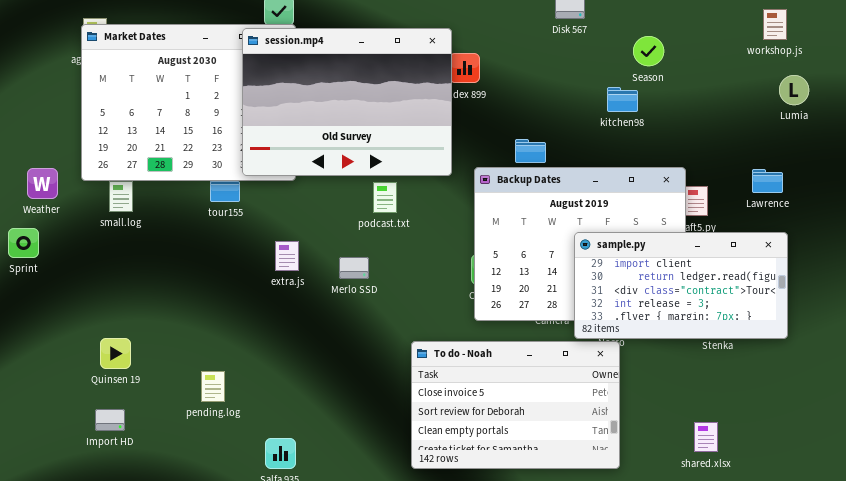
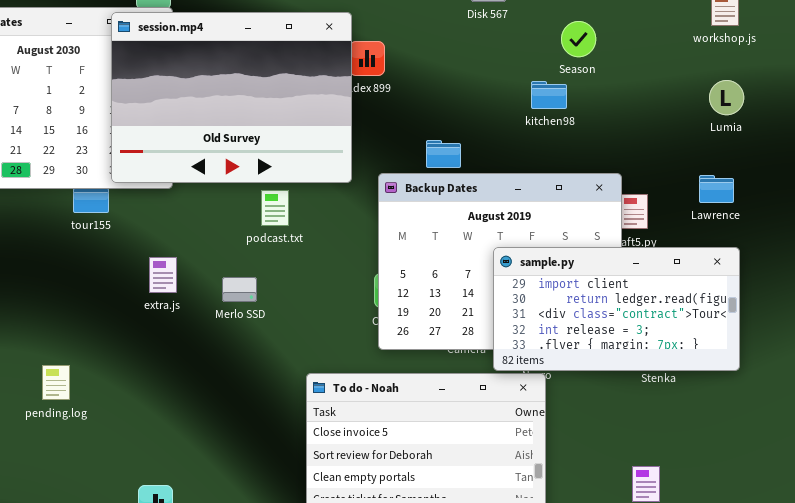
Lumia: [779,75,809,105] -> [709,80,744,115], moved
pending.log: [201,371,225,402] -> [42,365,70,400], moved

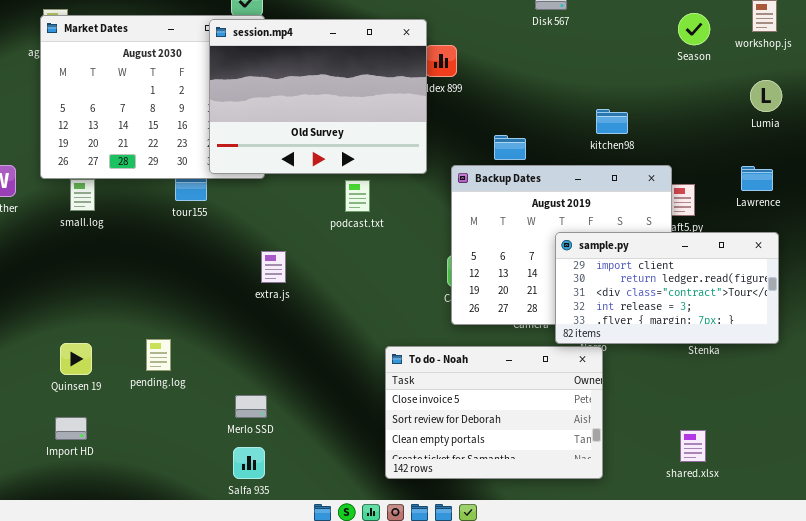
Season: [561,21,596,57] -> [678,13,710,45], moved
kitchen98: [531,81,567,109] -> [596,109,628,134], moved
extra.js: [149,257,177,293] -> [261,251,286,283], moved
Merlo SSD: [222,277,257,302] -> [235,395,267,418], moved

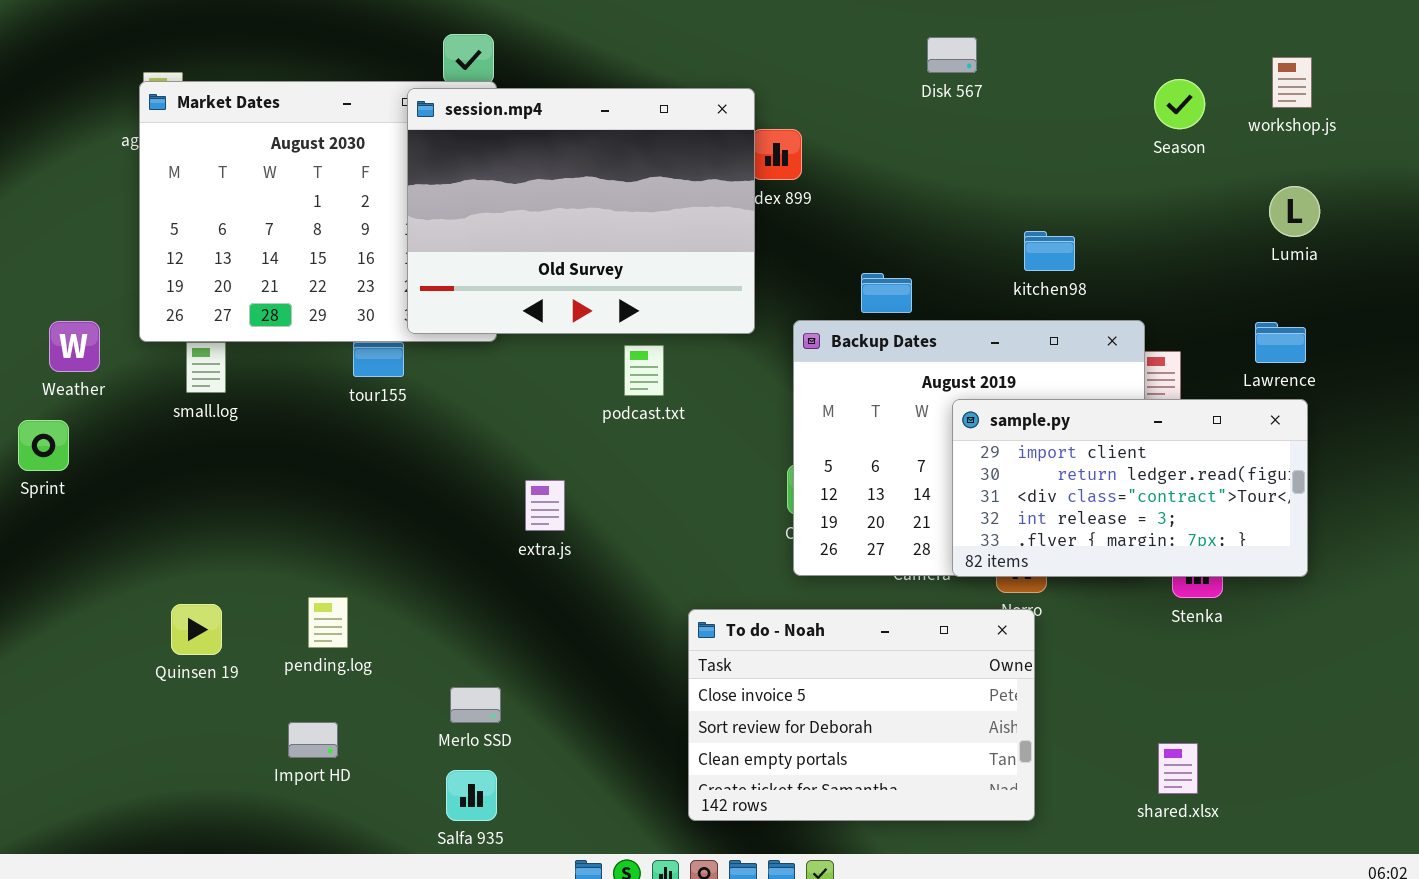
sample.py: [555,232,779,344] -> [952,399,1308,577], moved
extra.js: [261,251,286,283] -> [525,480,565,531], moved
Import HD: [55,417,87,440] -> [288,722,338,758], moved

